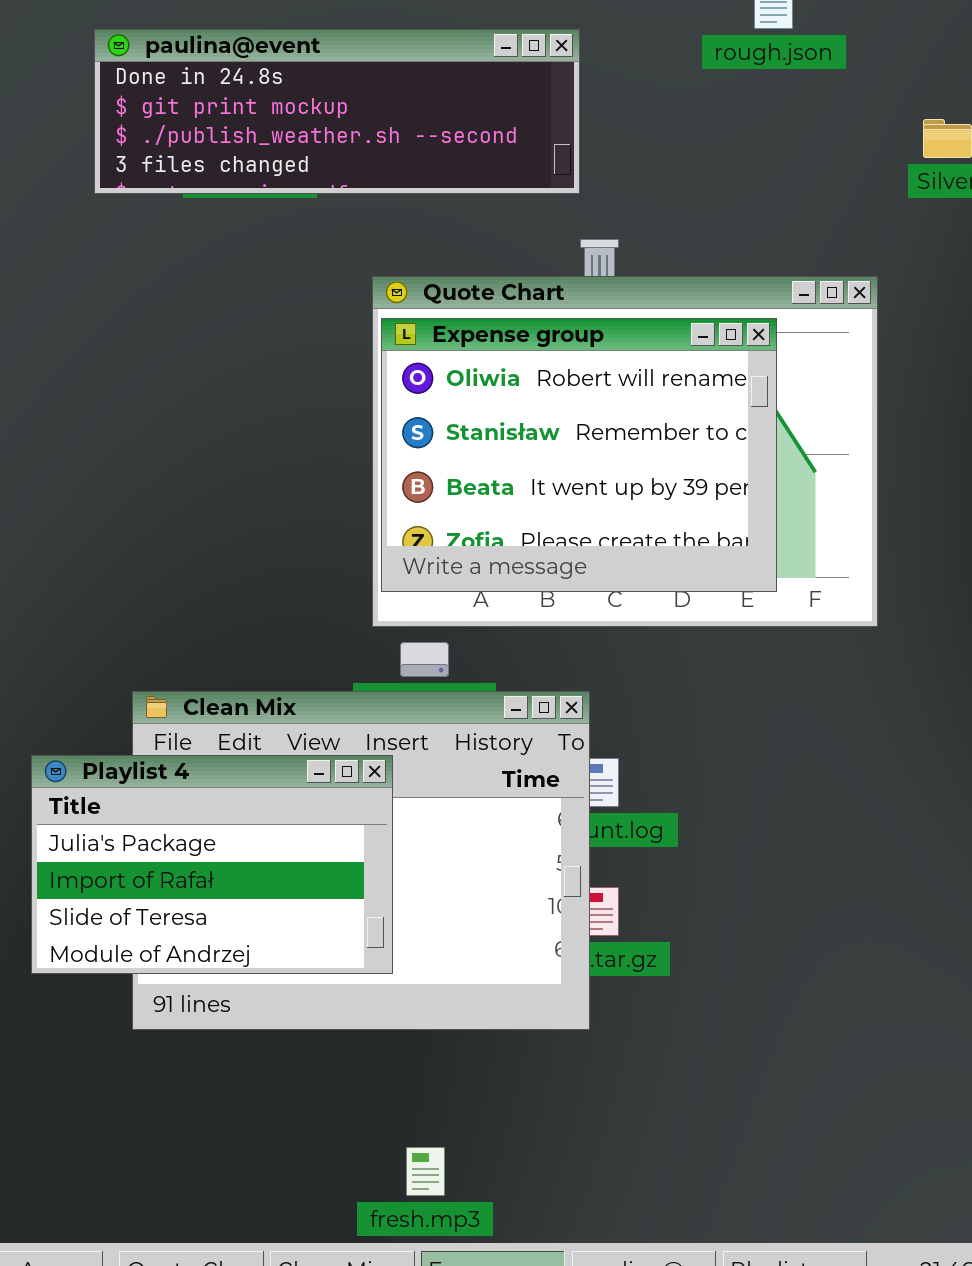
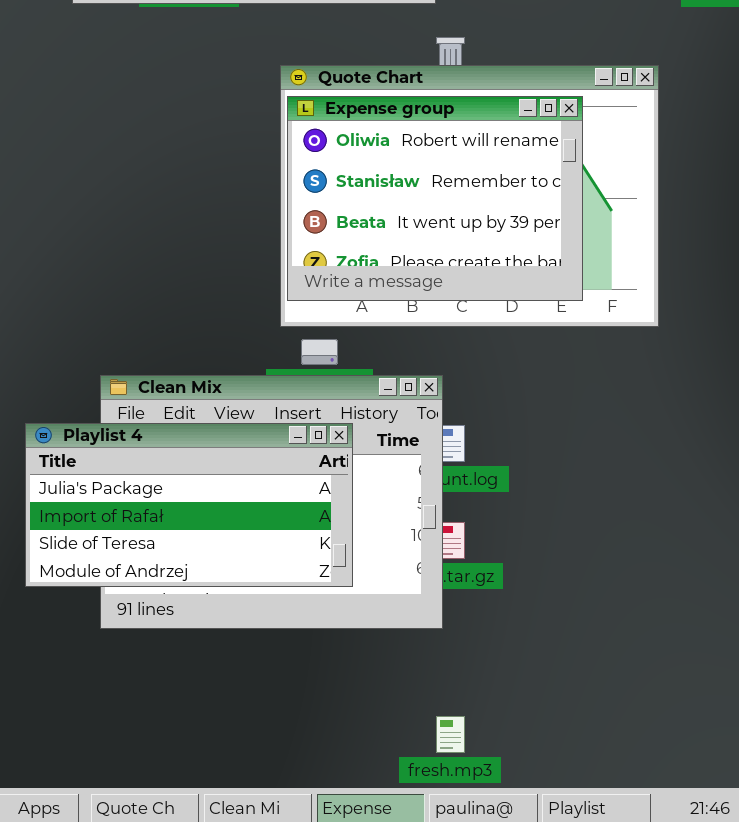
Playlist 4: [31,755,393,974] -> [25,423,353,587], resized
fresh.mp3: [406,1147,445,1196] -> [436,716,465,753], moved

